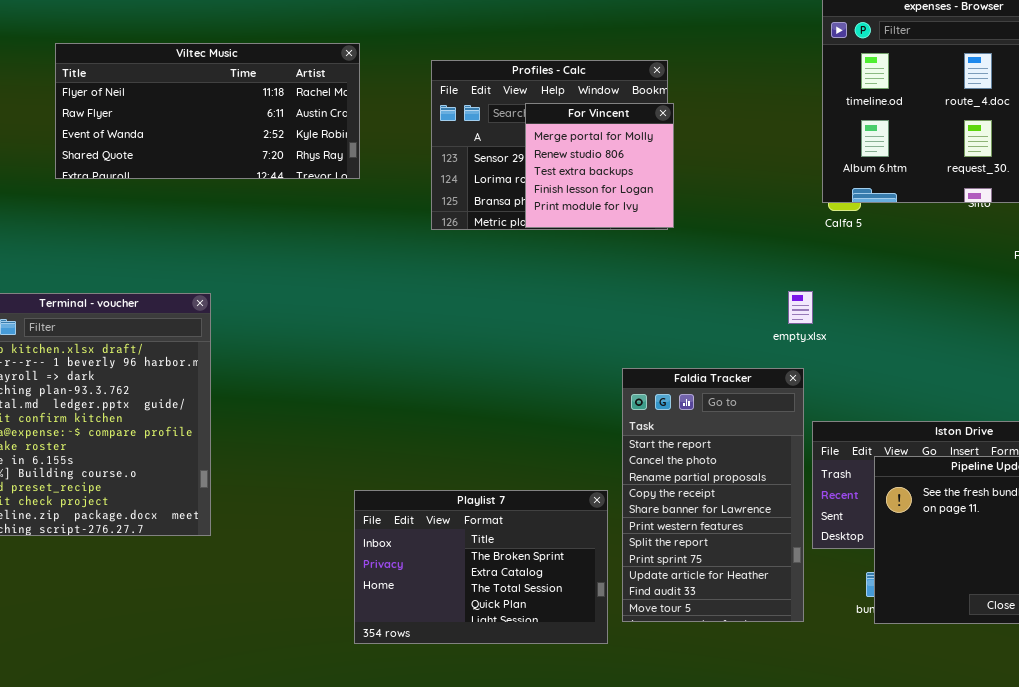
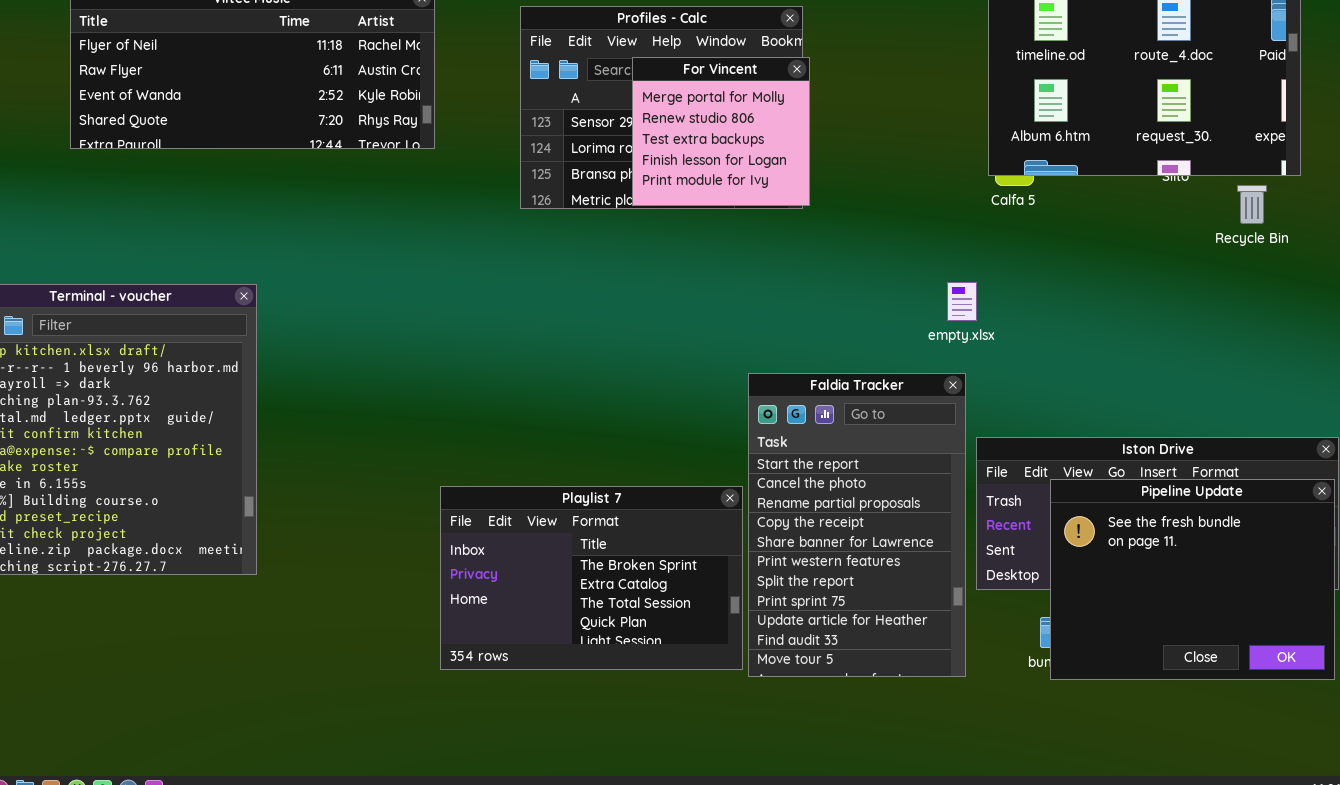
Playlist 7: [354,490,608,644] -> [440,486,743,670], moved

